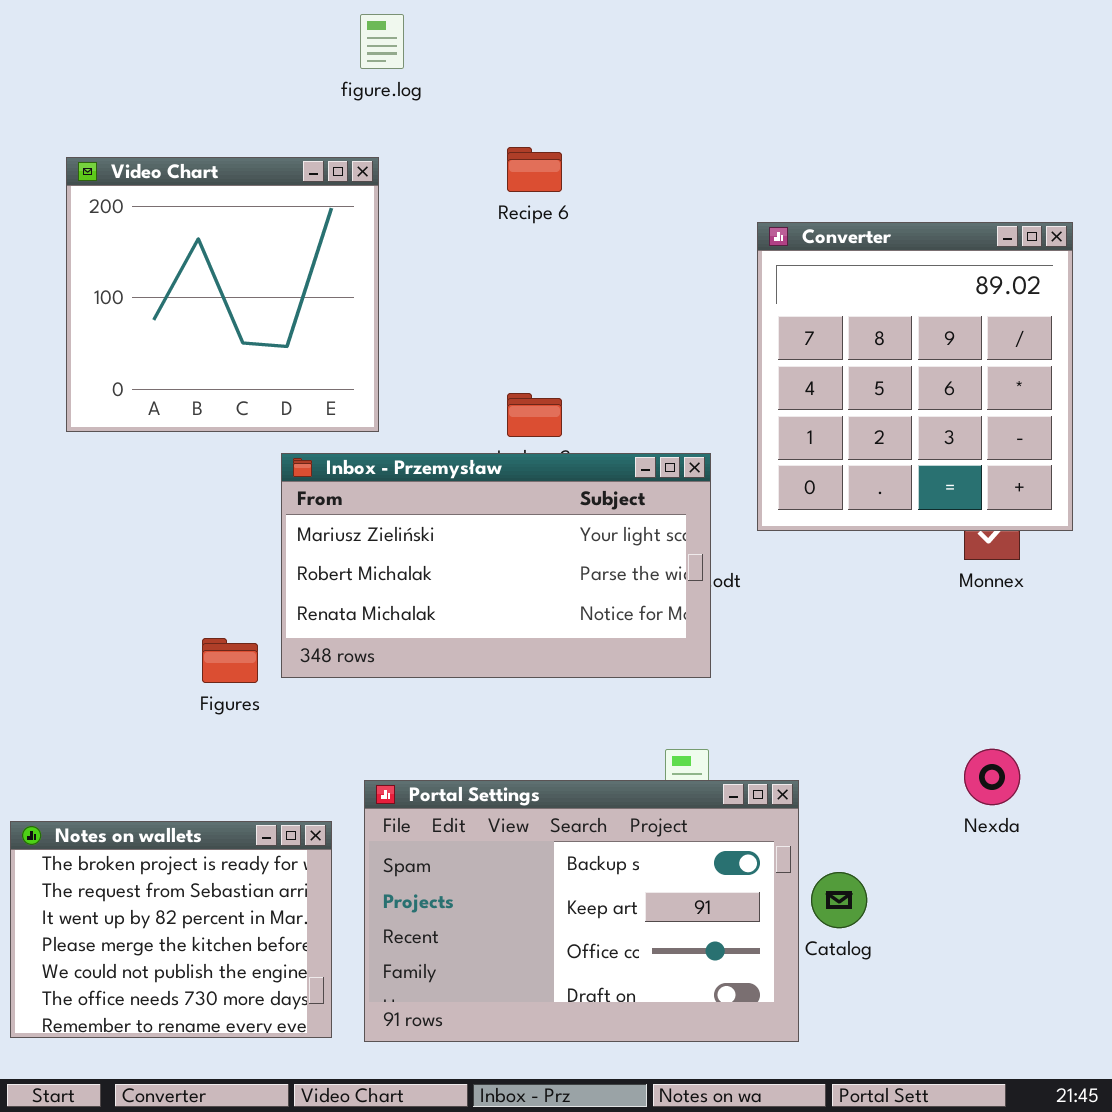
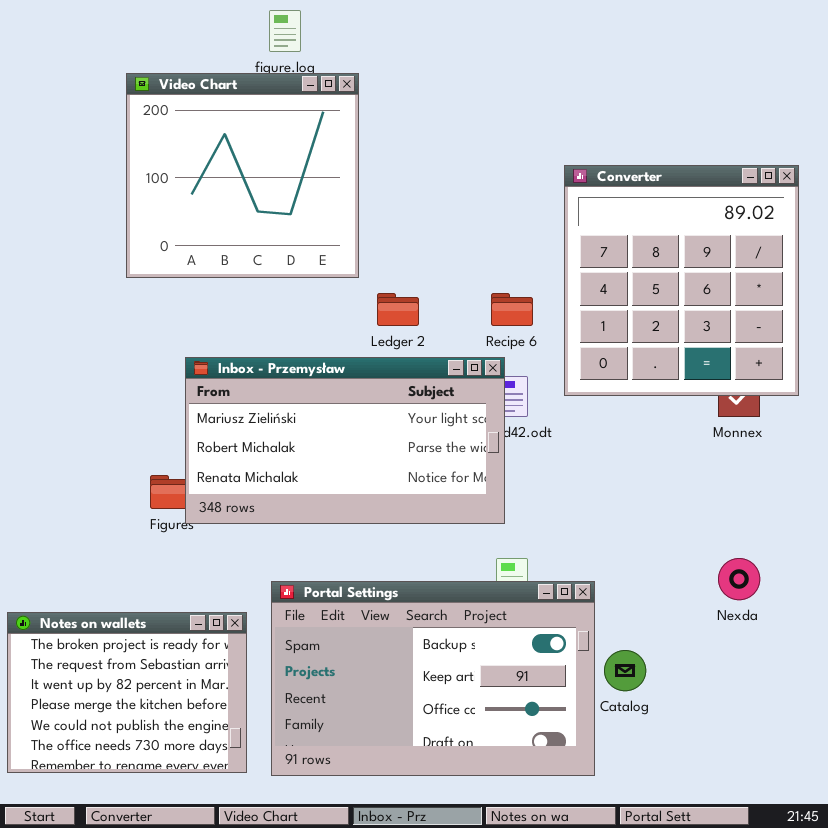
Recipe 6: [507,147,562,192] -> [491,293,533,326], moved
Video Chart: [66,157,379,432] -> [126,73,359,278], moved
Inbox - Przemysław: [281,453,711,678] -> [185,357,505,524], moved

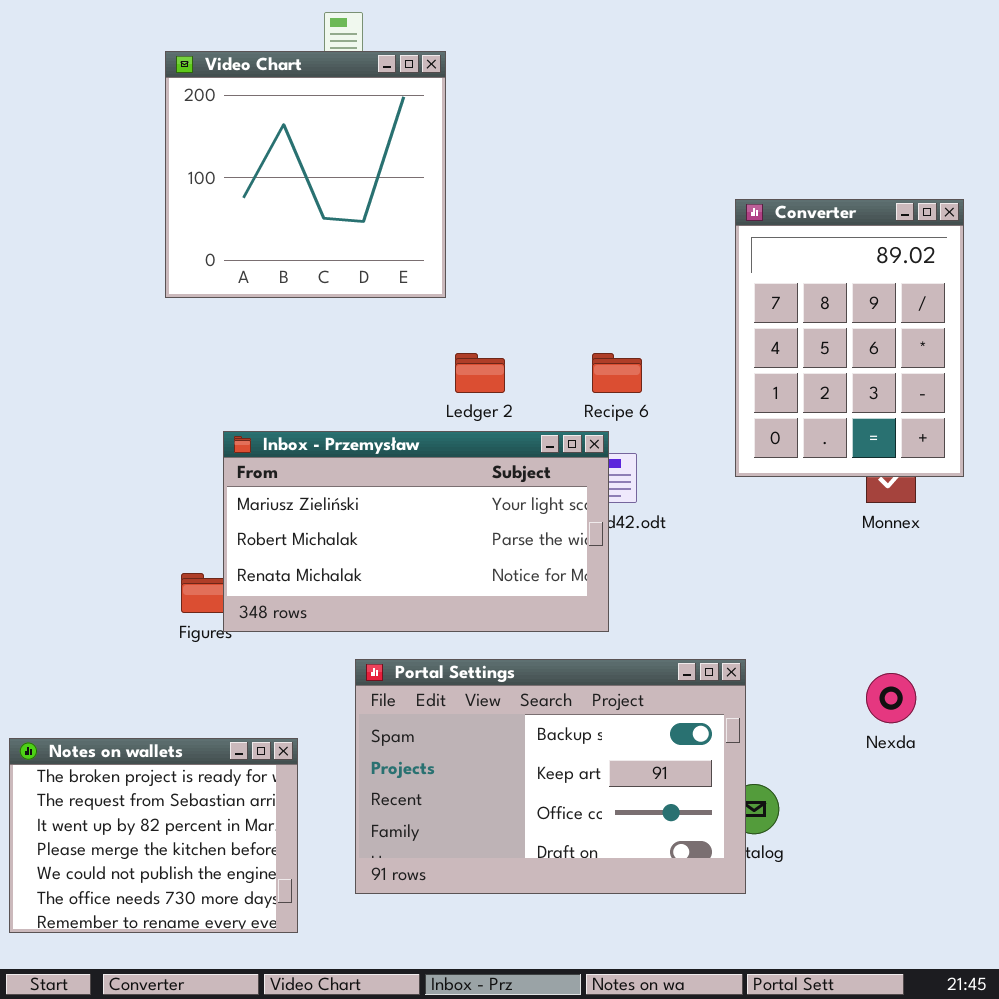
Video Chart: [126,73,359,278] -> [165,51,446,298], moved
Converter: [564,165,799,396] -> [735,199,964,477], resized
Portal Settings: [271,581,595,776] -> [355,659,746,894], moved

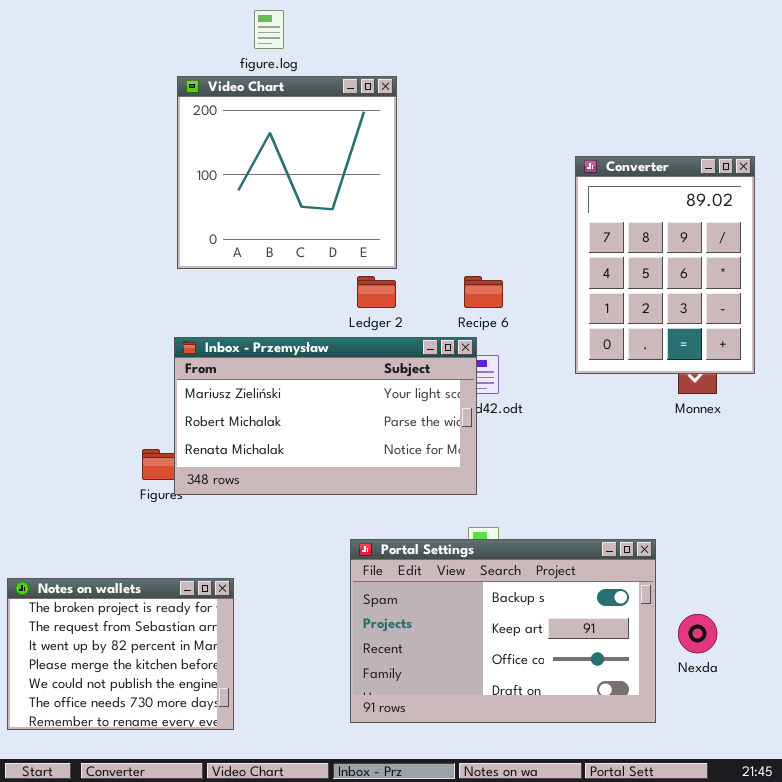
Video Chart: [165,51,446,298] -> [177,76,397,269], moved
Portal Settings: [355,659,746,894] -> [350,539,656,723], moved
Nexda: [866,673,916,723] -> [678,614,717,653], moved

